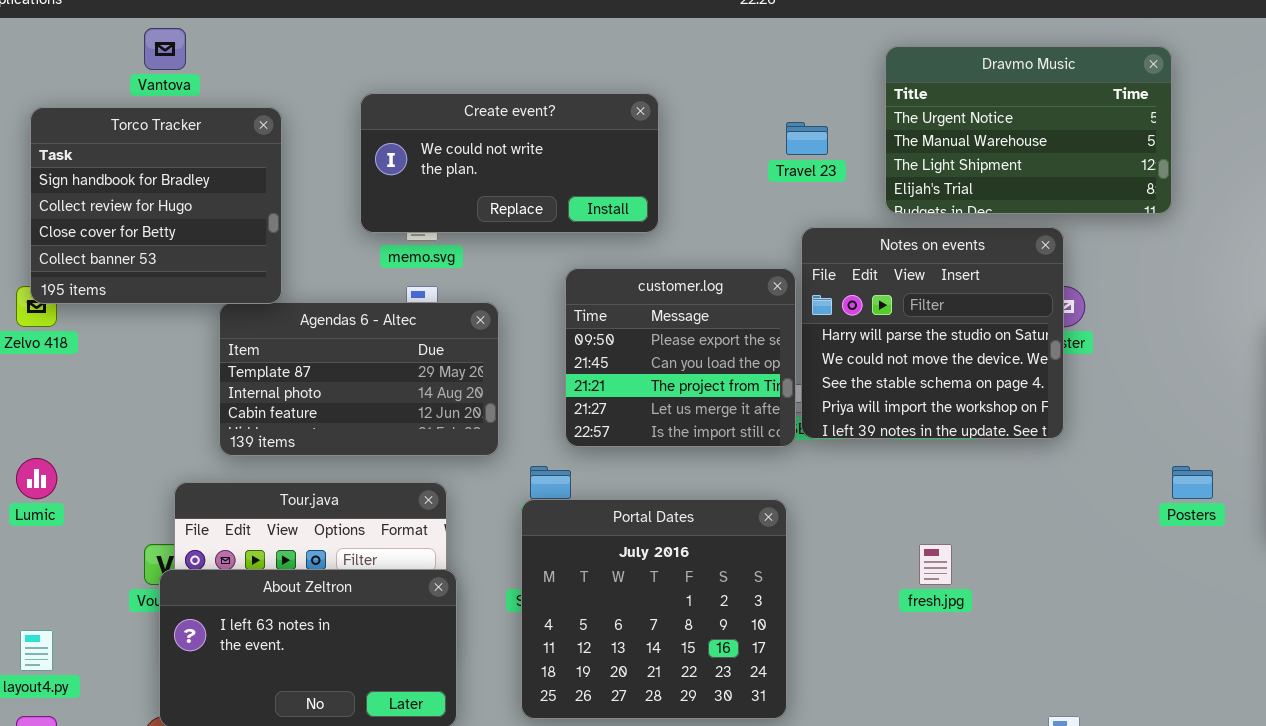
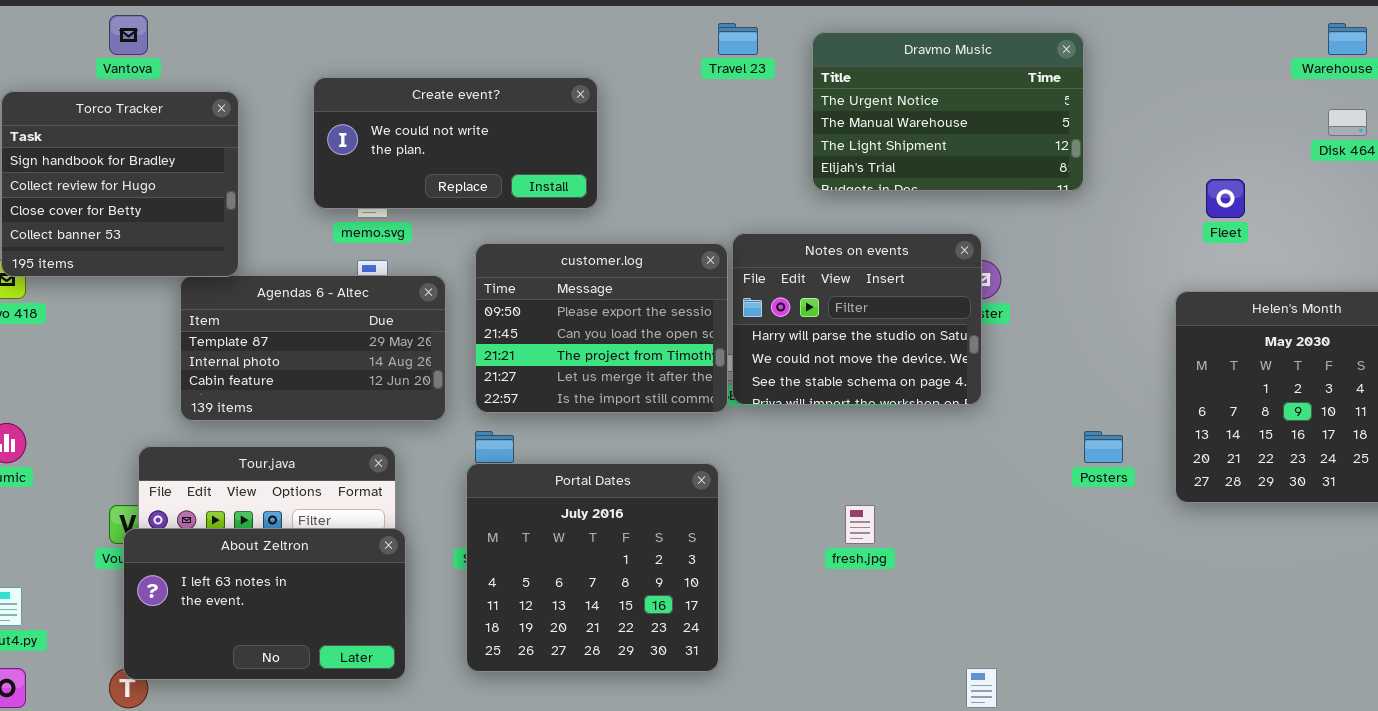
Travel 23: [786,122,828,155] -> [718,23,758,55], moved
Notes on events: [801,227,1064,439] -> [732,233,982,405], resized
customer.log: [565,268,796,447] -> [475,243,728,413], resized

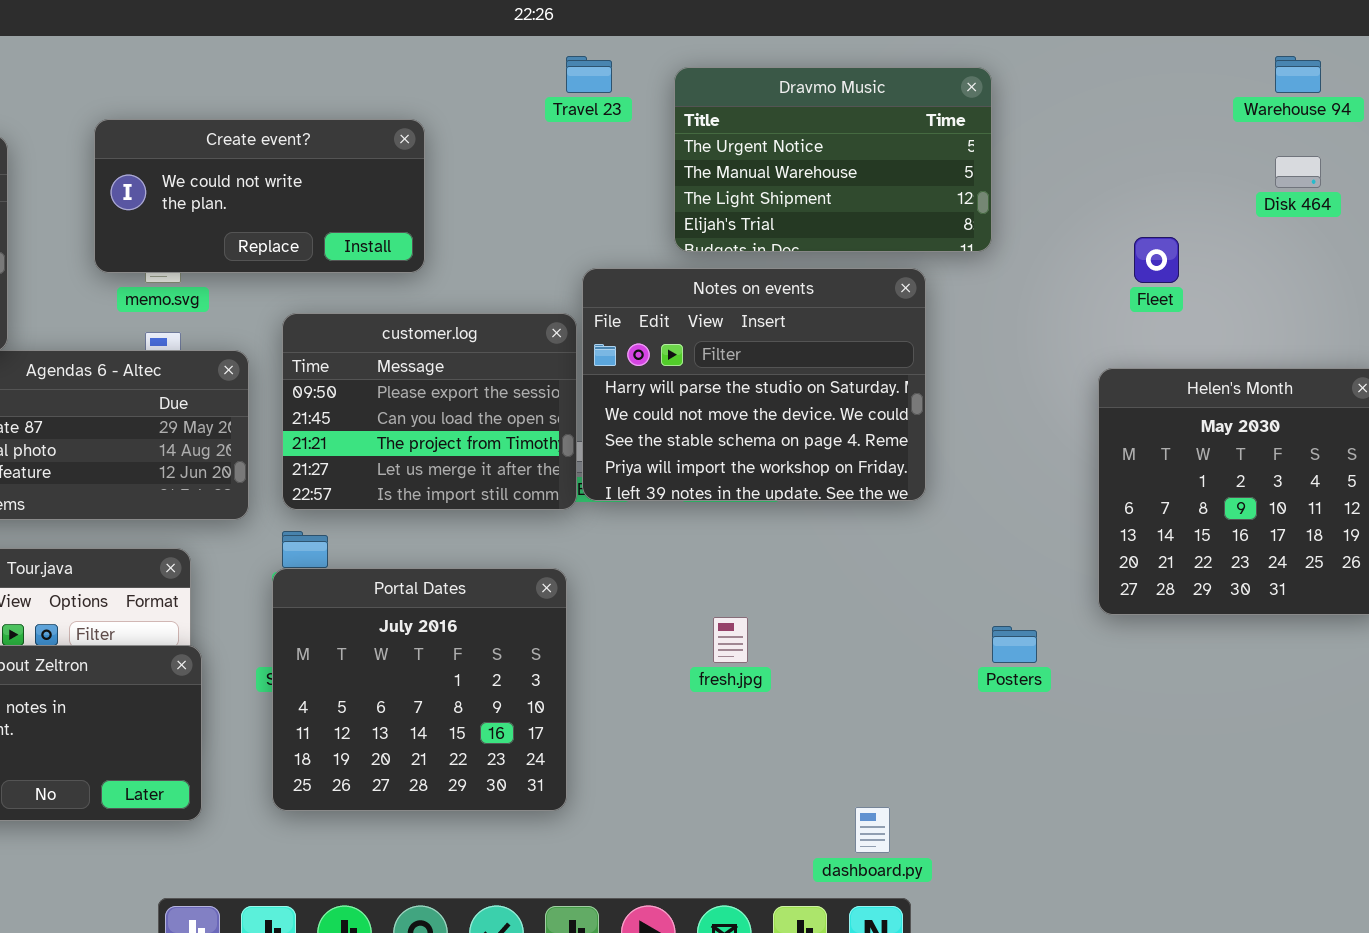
Notes on events: [732,233,982,405] -> [582,268,926,501], resized
Posters: [1084,431,1123,463] -> [992,626,1037,663], moved

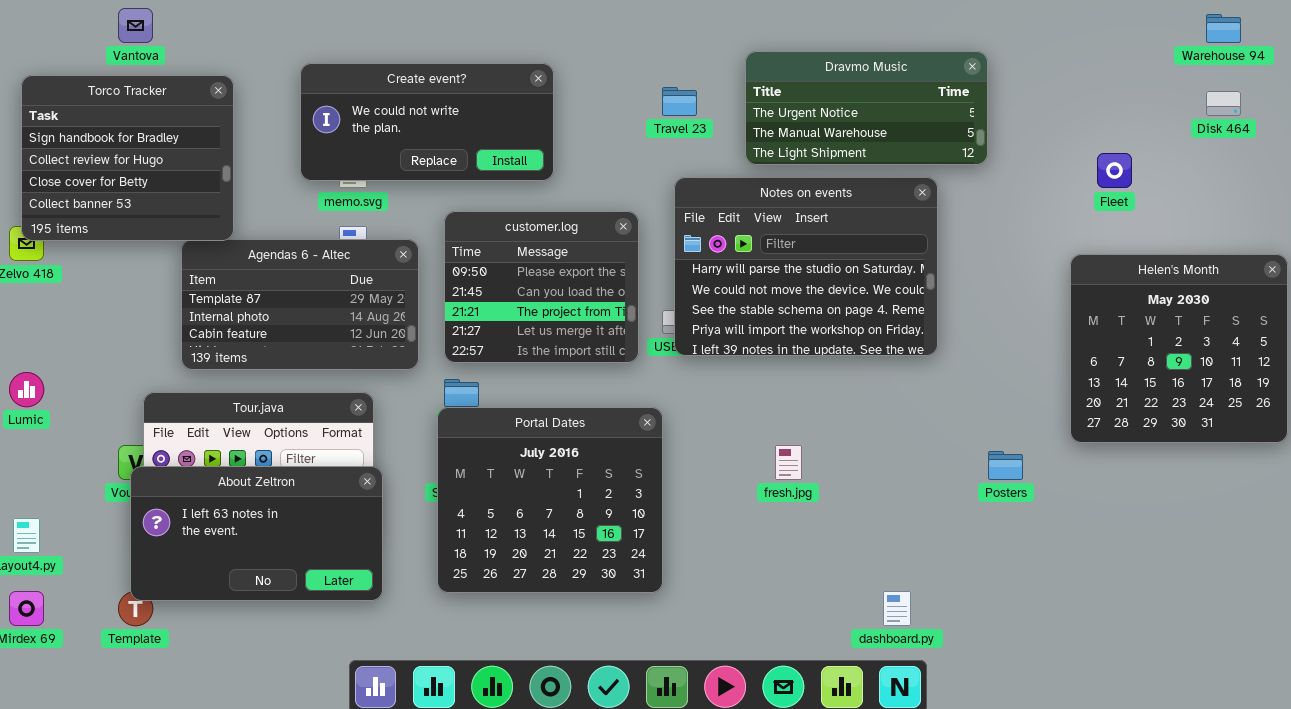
Travel 23: [566,56,612,93] -> [662,87,697,116], moved
Dravmo Music: [674,67,992,252] -> [745,51,988,165], resized
customer.log: [282,313,577,510] -> [444,211,639,363], resized

